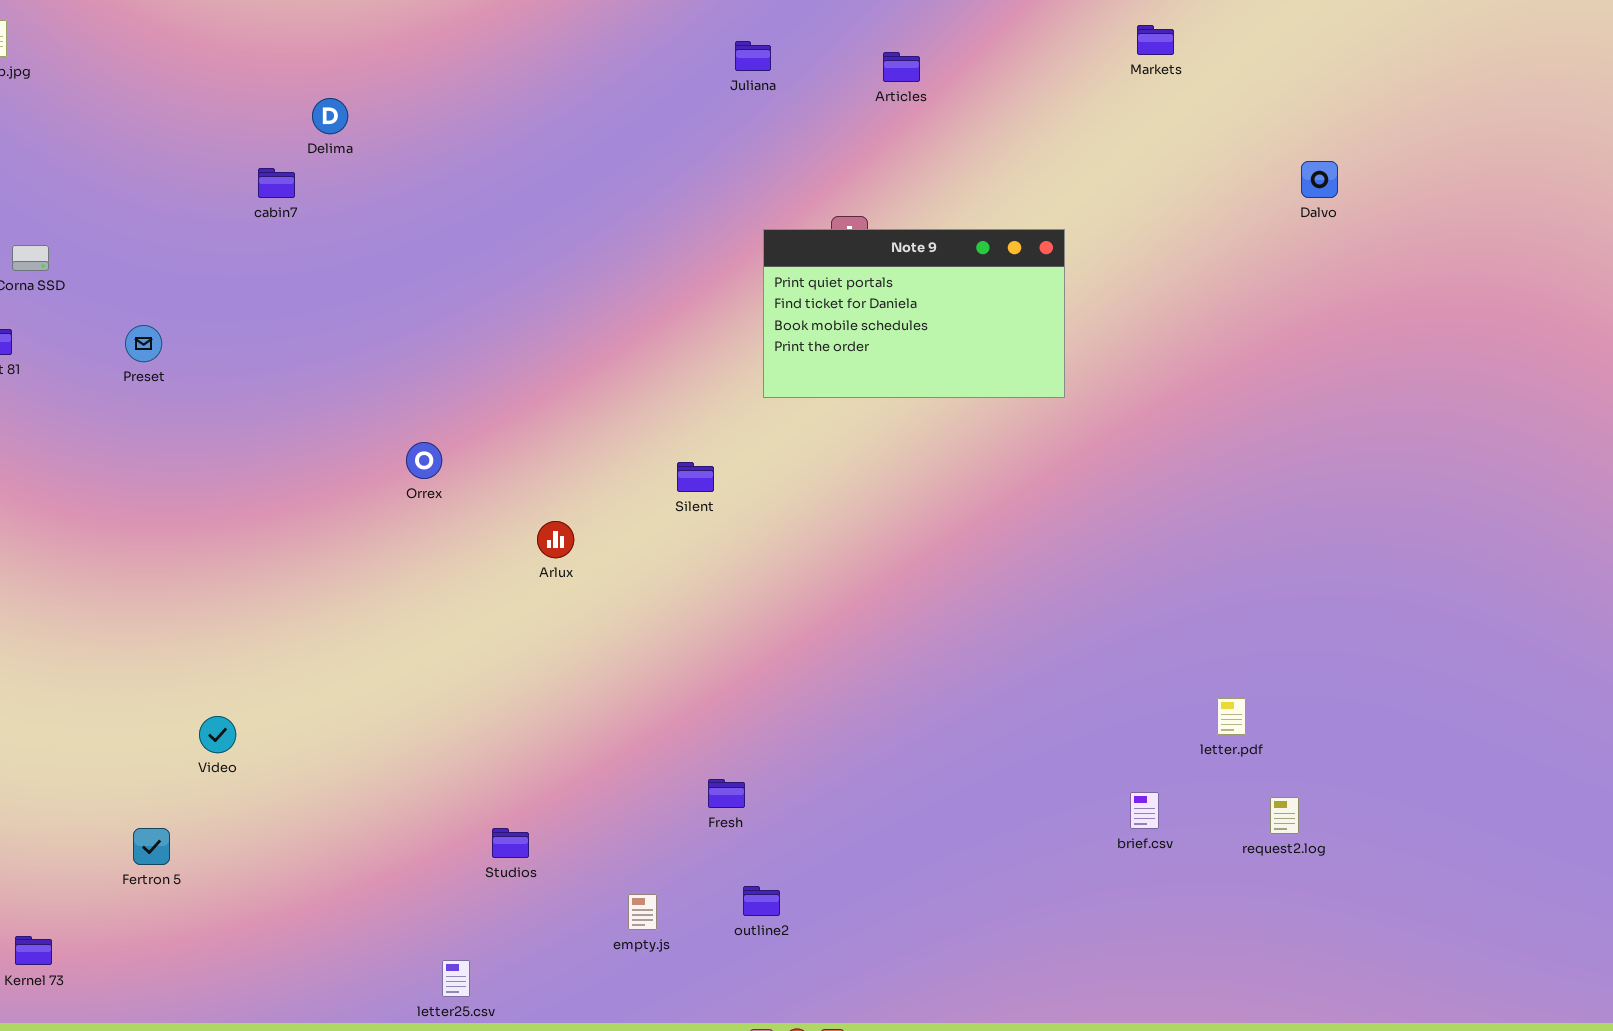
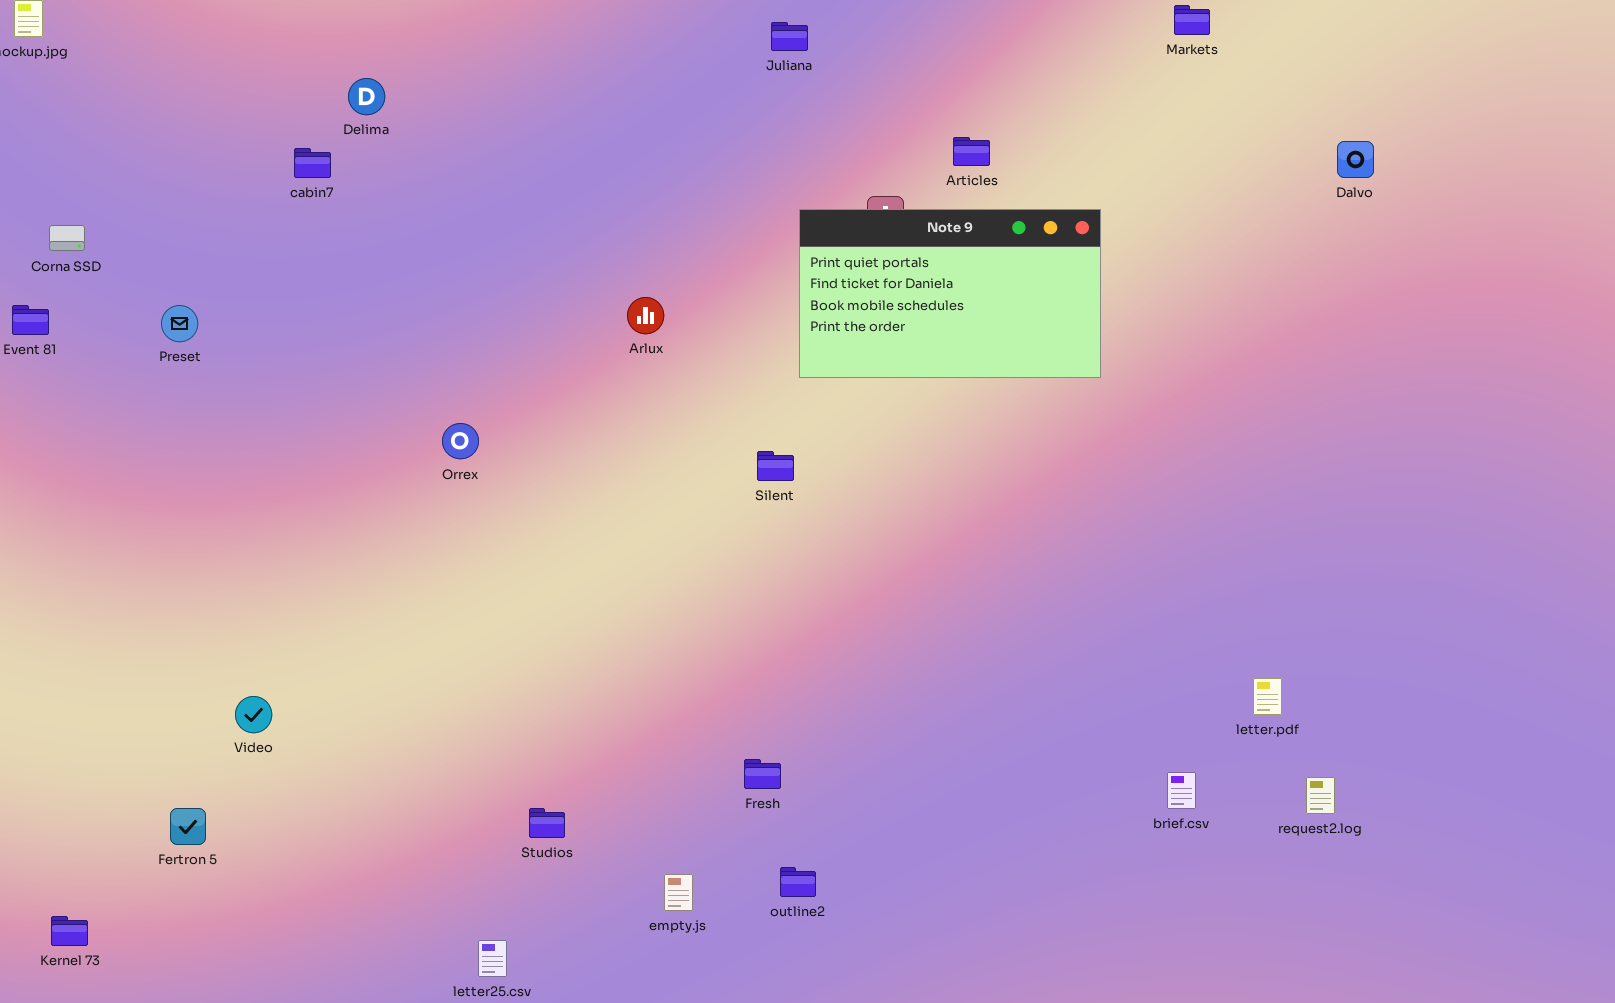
Articles: [883,52,920,82] -> [953,137,990,166], moved
Silent: [677,462,714,492] -> [757,451,794,481], moved
Arlux: [537,521,574,558] -> [627,297,664,334], moved

